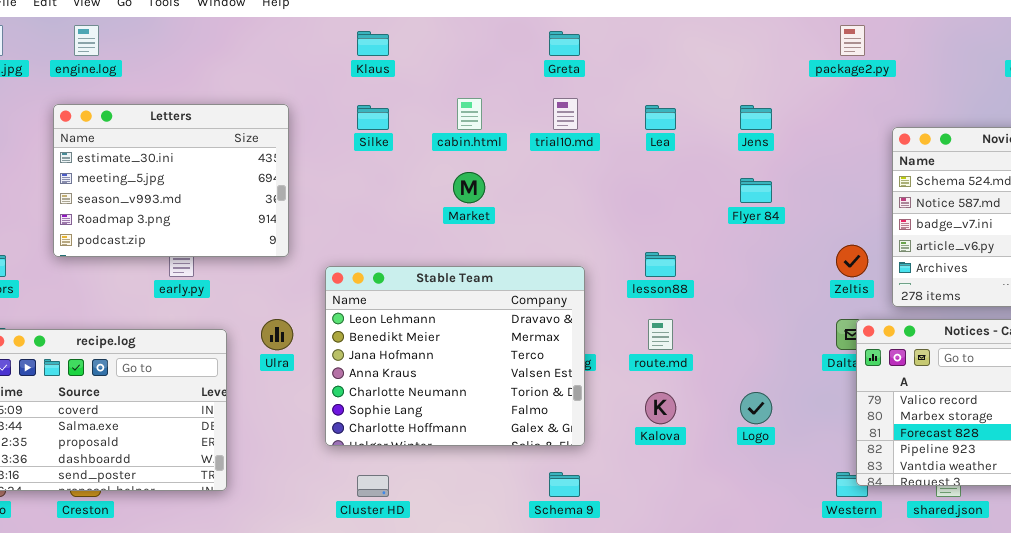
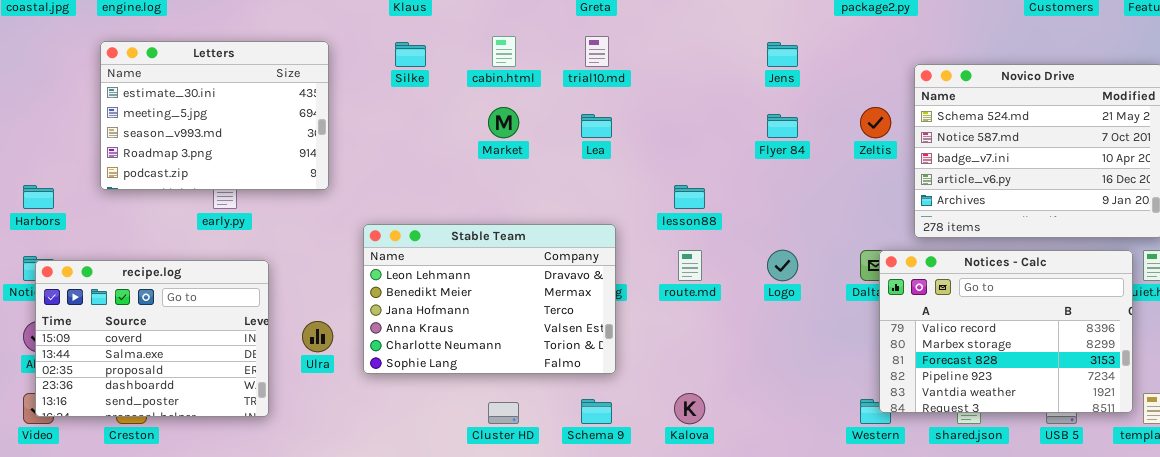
Lea: [645,105,676,130] -> [581,114,612,138], moved
Zeltis: [836,245,868,277] -> [860,107,891,138], moved
Stable Team: [325,266,585,446] -> [363,224,616,374], resized
Ulra: [261,319,293,350] -> [302,321,333,352], moved
Kalova: [645,392,676,424] -> [674,393,705,424], moved
Logo: [740,392,772,424] -> [767,250,798,281], moved
Cluster HD: [357,475,389,497] -> [488,402,519,424], moved

